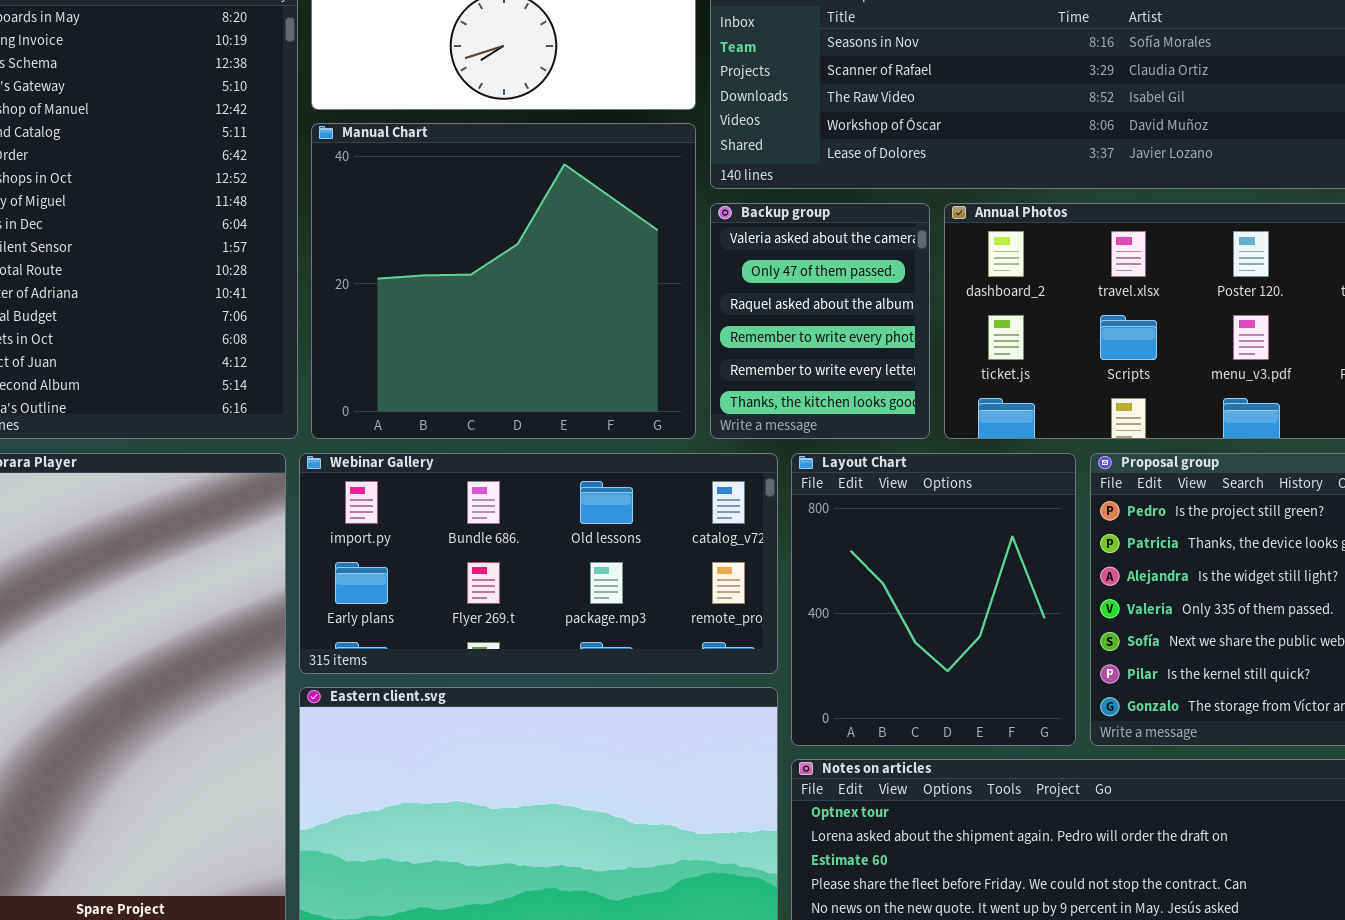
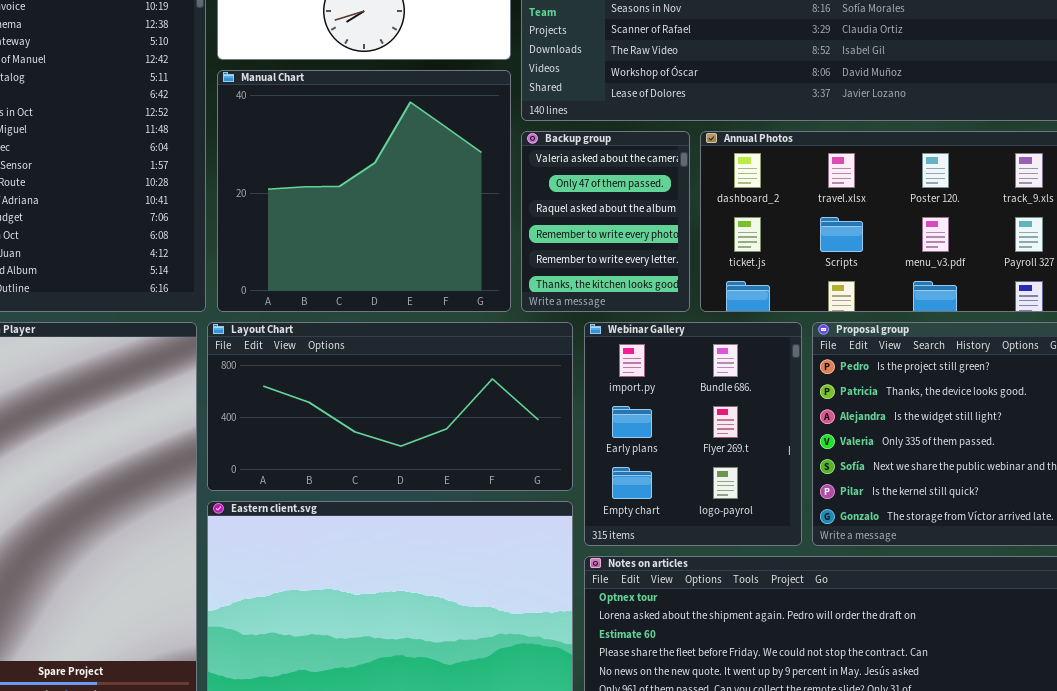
Webinar Gallery: [299,453,778,674] -> [584,322,802,546], moved, resized
Layout Chart: [791,453,1076,746] -> [207,322,573,491], moved, resized

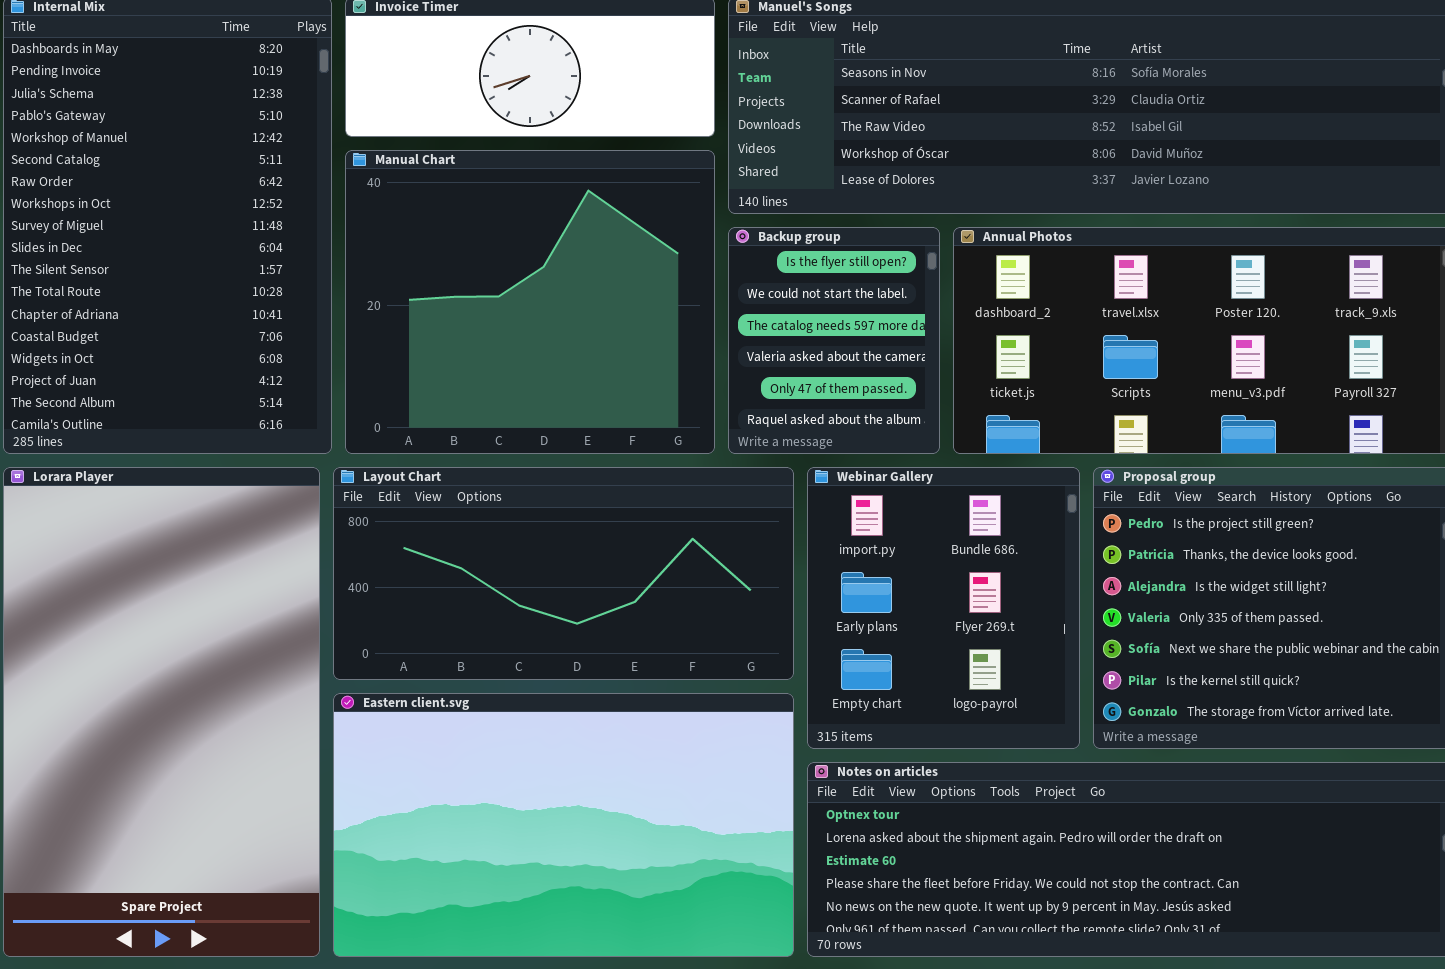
Backup group: [521,131,690,312] -> [728,227,940,454], scrolled up 3 rows

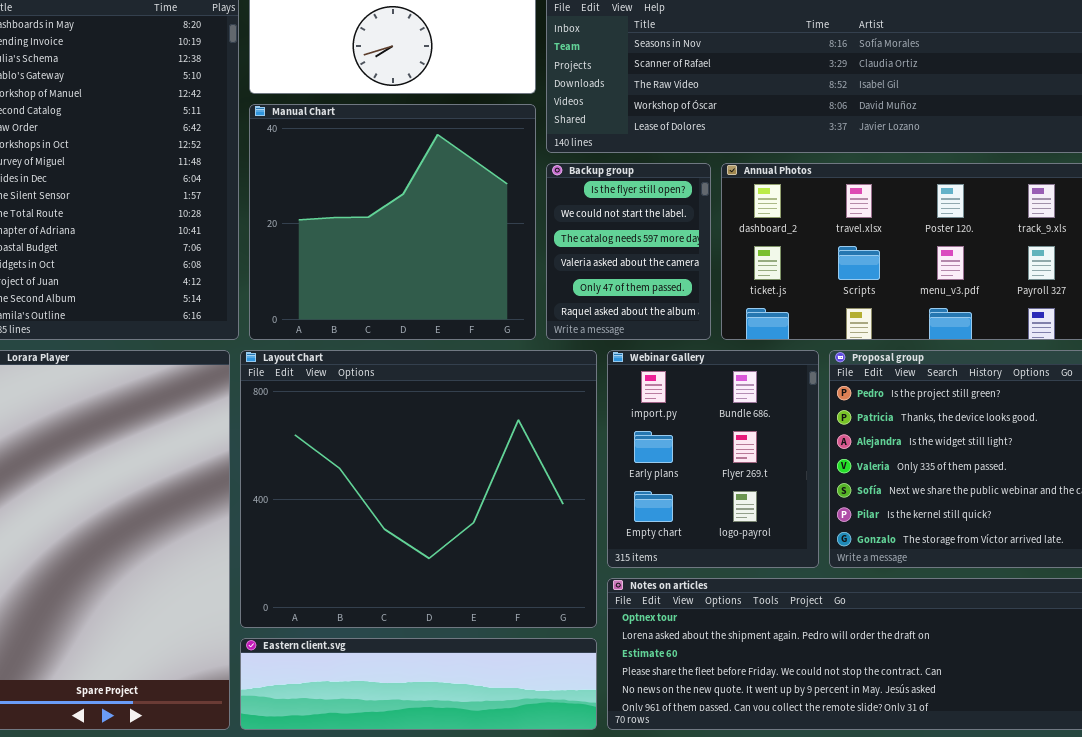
Layout Chart: [333,467,794,680] -> [240,350,597,628], resized
Eastern client.svg: [333,693,794,957] -> [240,638,597,730], resized

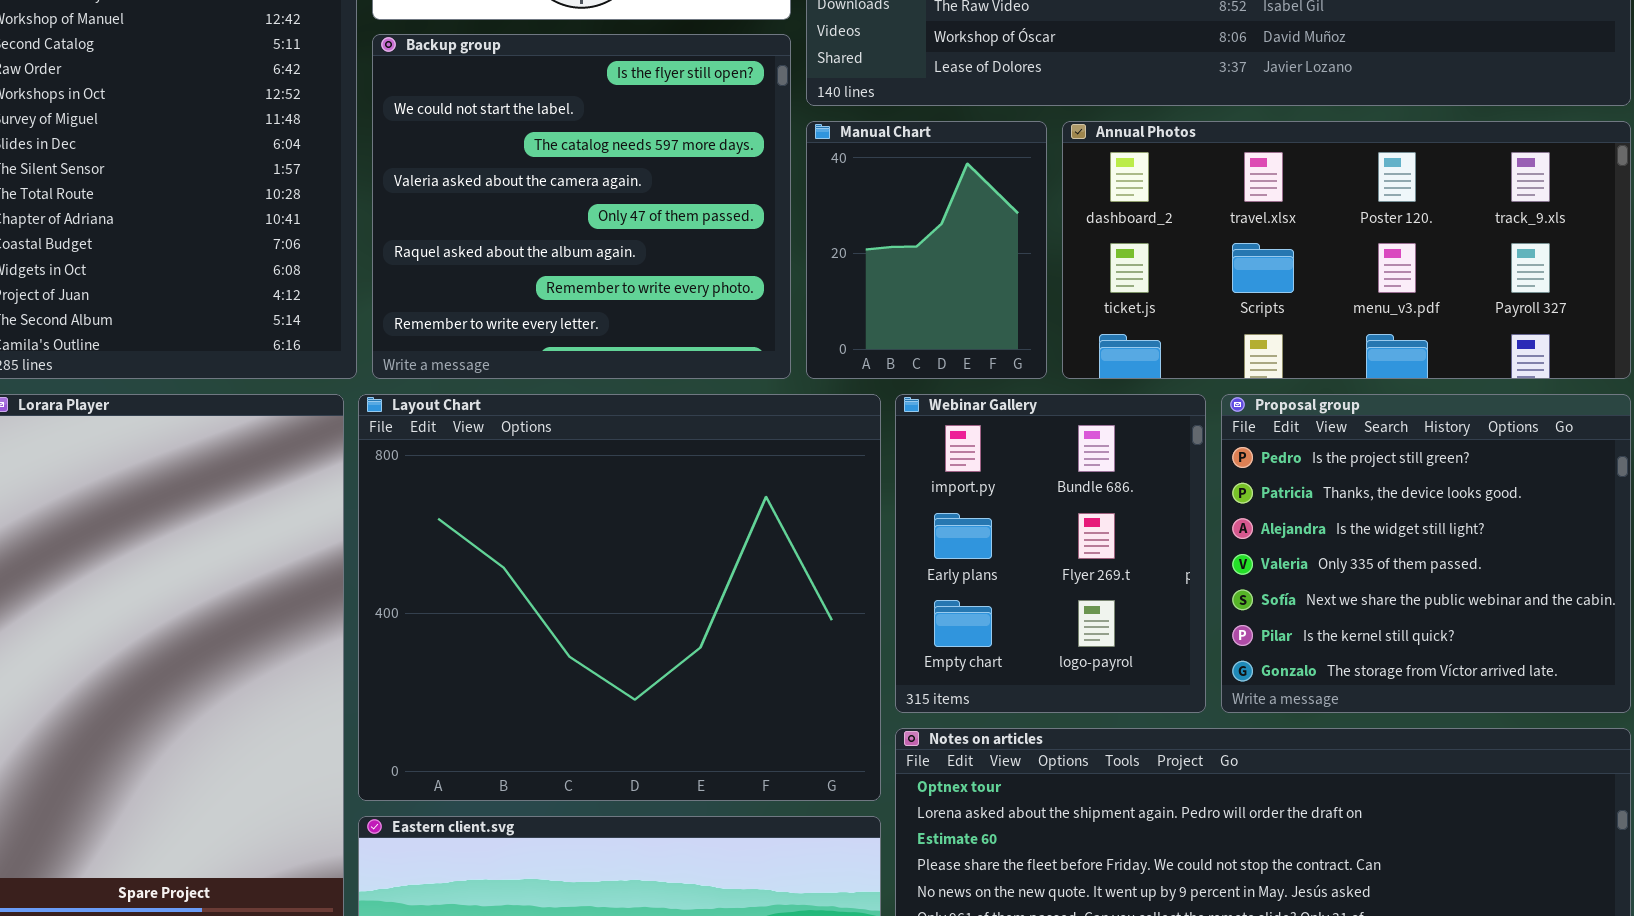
Manual Chart: [249,104,536,340] -> [806,121,1047,379], moved, resized
Backup group: [546,163,711,340] -> [372,34,791,379], moved, resized

